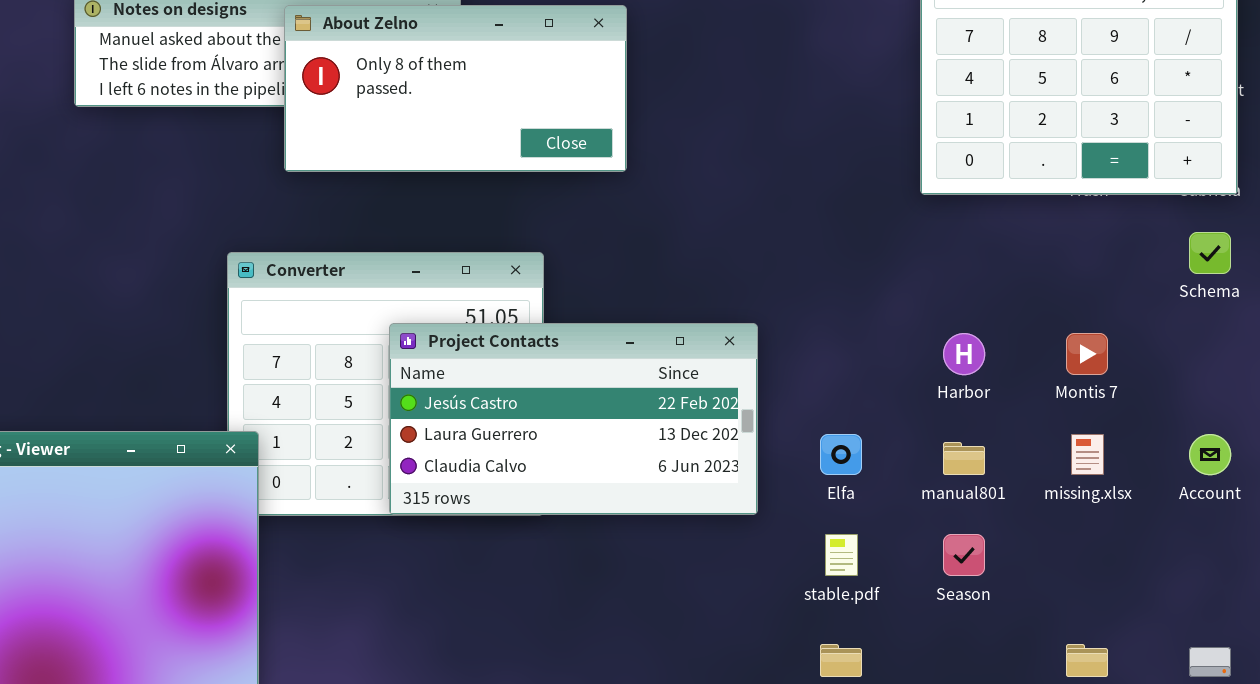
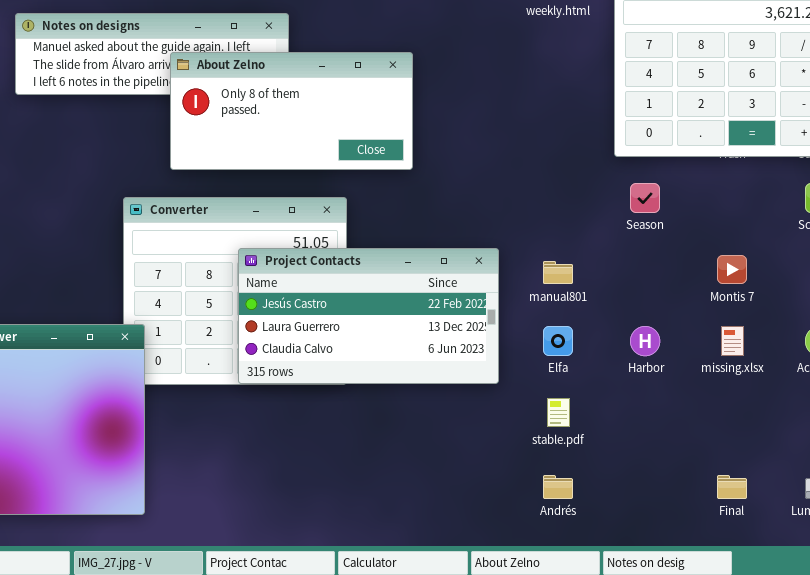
About Zelno: [284,5,627,172] -> [170,52,413,170], moved
Harbor: [943,333,985,375] -> [630,326,660,356], moved
manual801: [943,442,985,475] -> [543,261,573,284], moved
Season: [943,534,985,576] -> [630,183,660,213], moved

